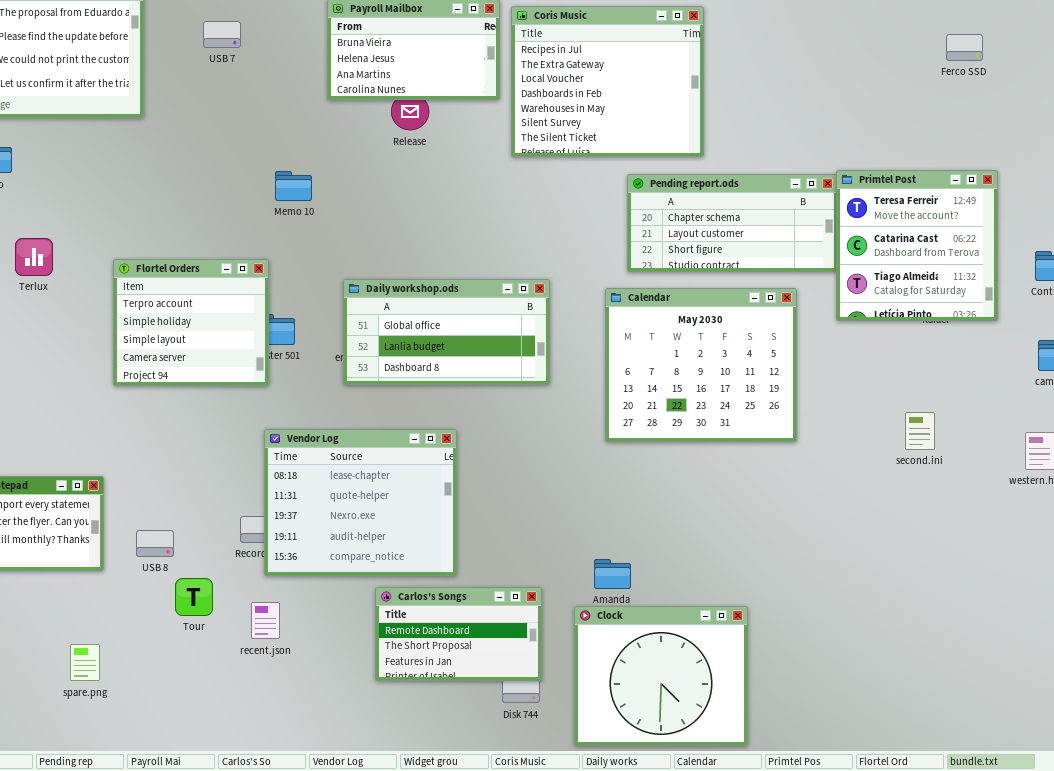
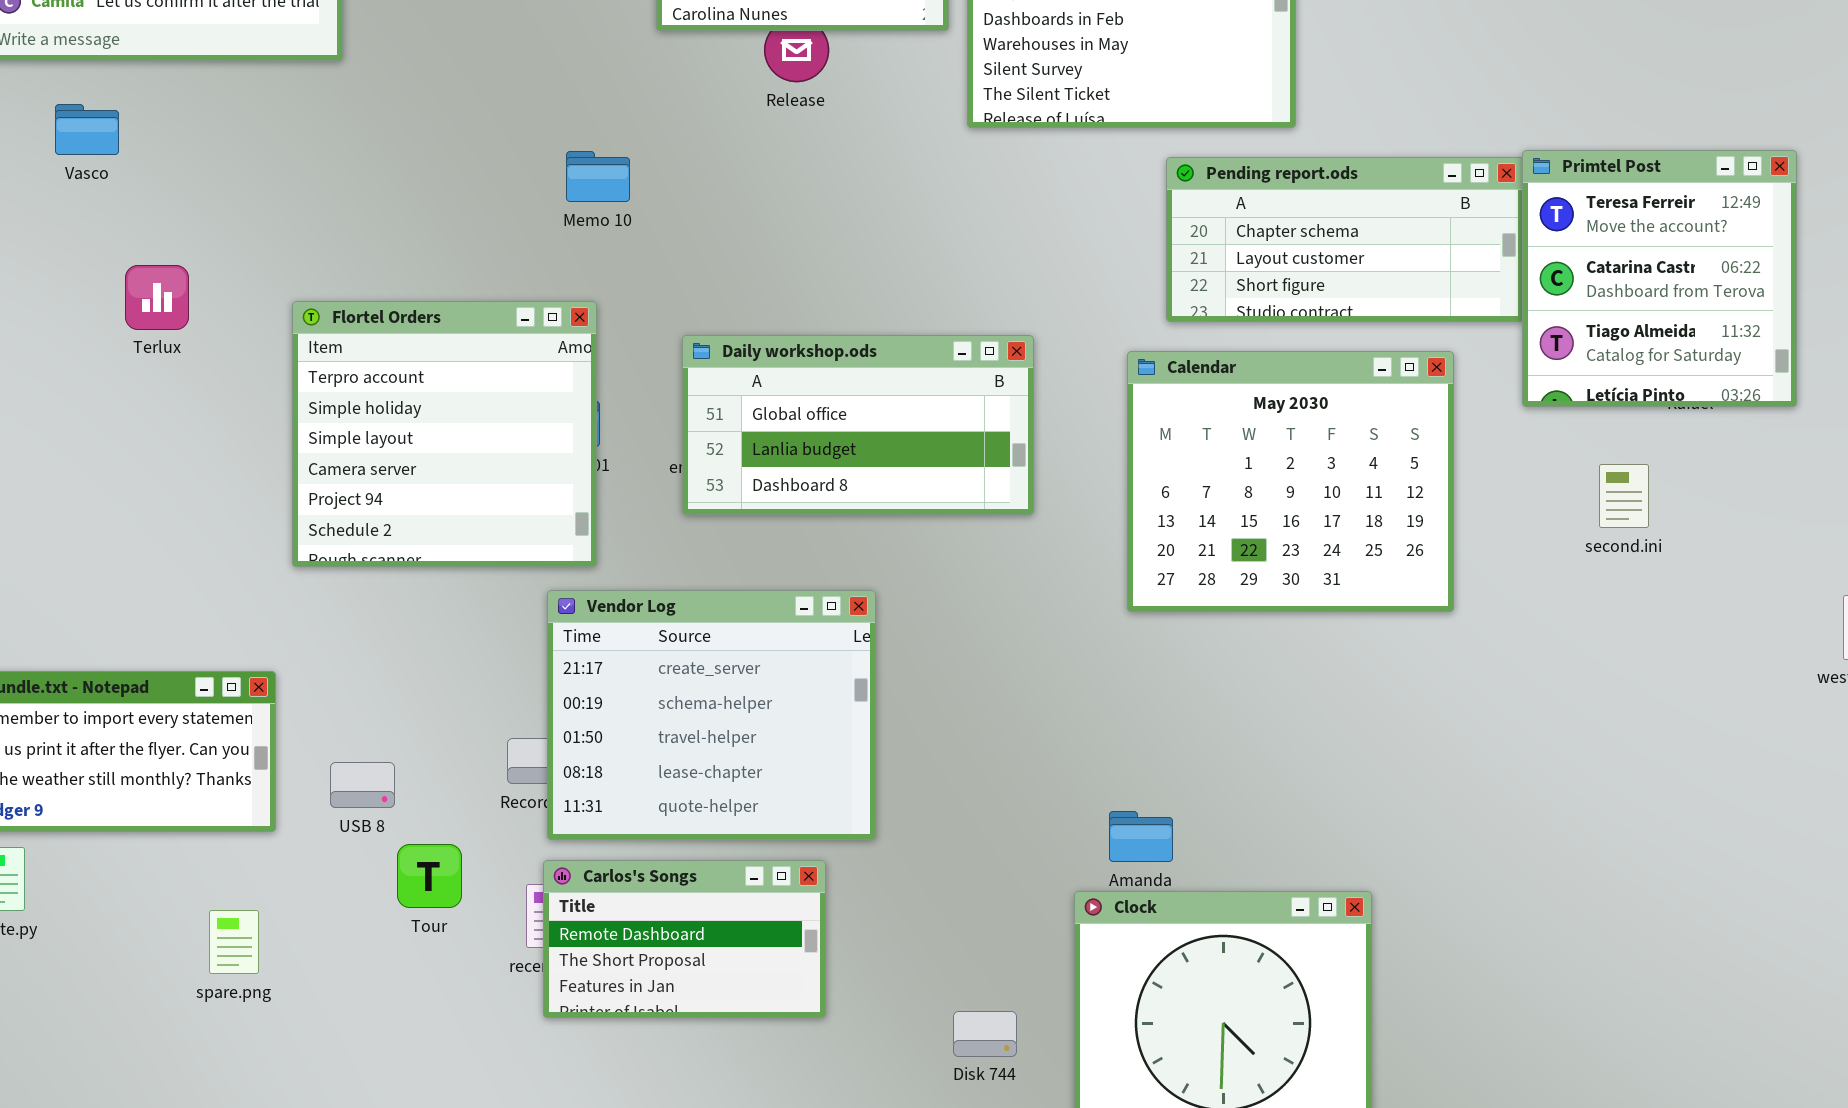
Flortel Orders: [113,259,269,386] -> [292,301,597,567], resized
second.ini: [905,412,935,450] -> [1599,464,1649,528], moved
Vendor Log: [264,429,457,576] -> [547,590,876,840], scrolled up 3 rows
Carlos's Songs: [375,587,542,681] -> [543,860,826,1018], moved
spare.png: [70,644,100,681] -> [209,910,259,974], moved

